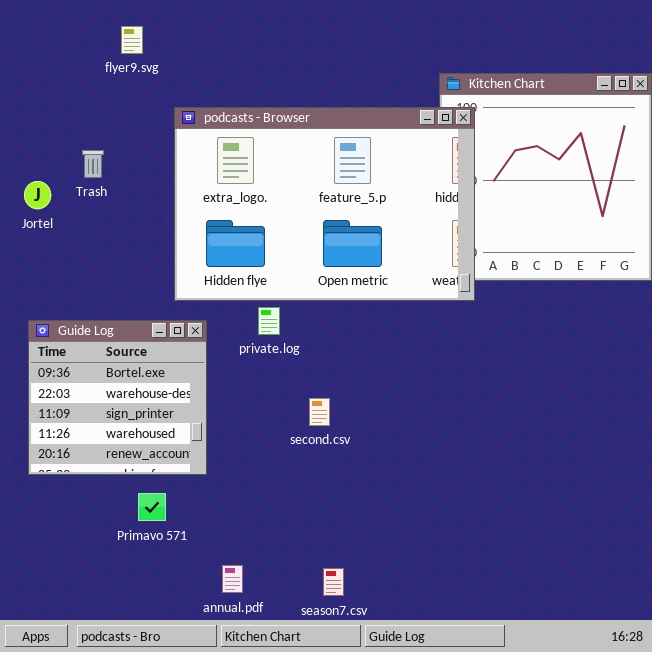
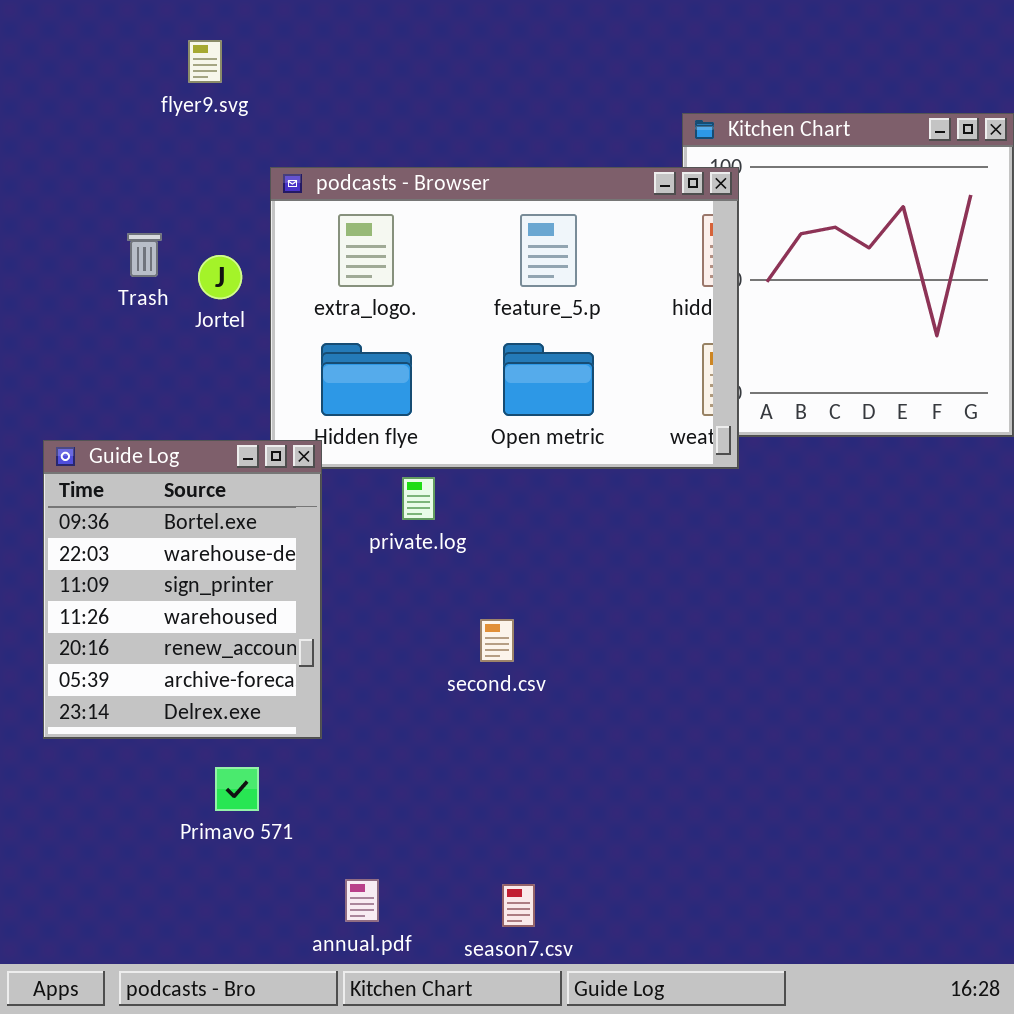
Jortel: [24,181,51,209] -> [198,255,242,299], moved
Guide Log: [28,320,207,475] -> [43,440,322,739], resized

